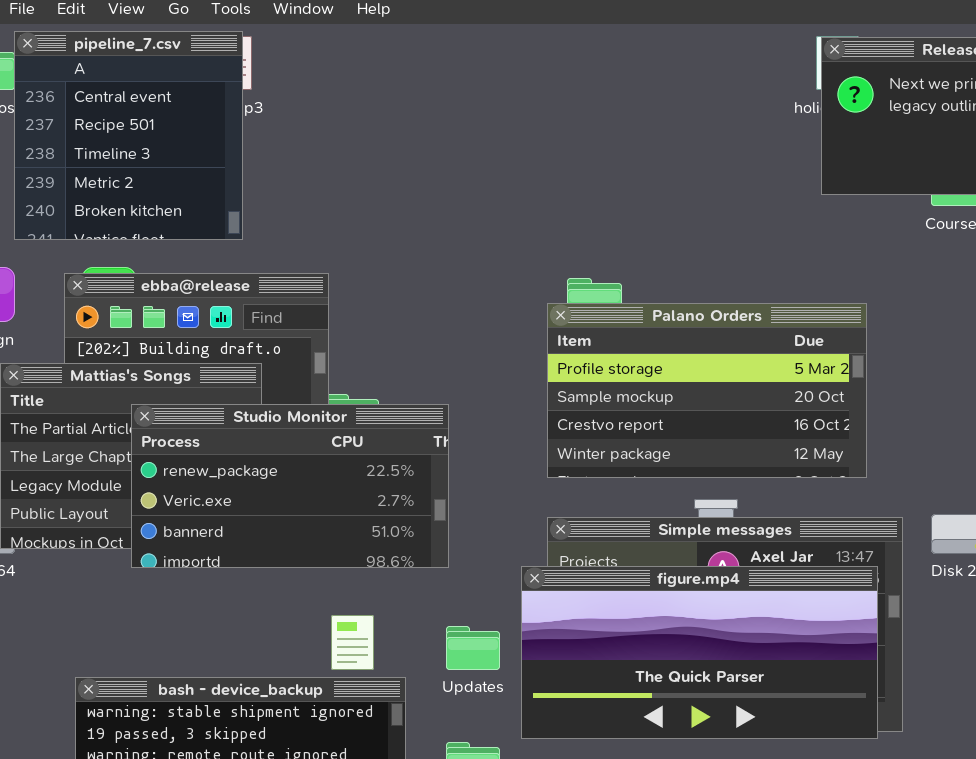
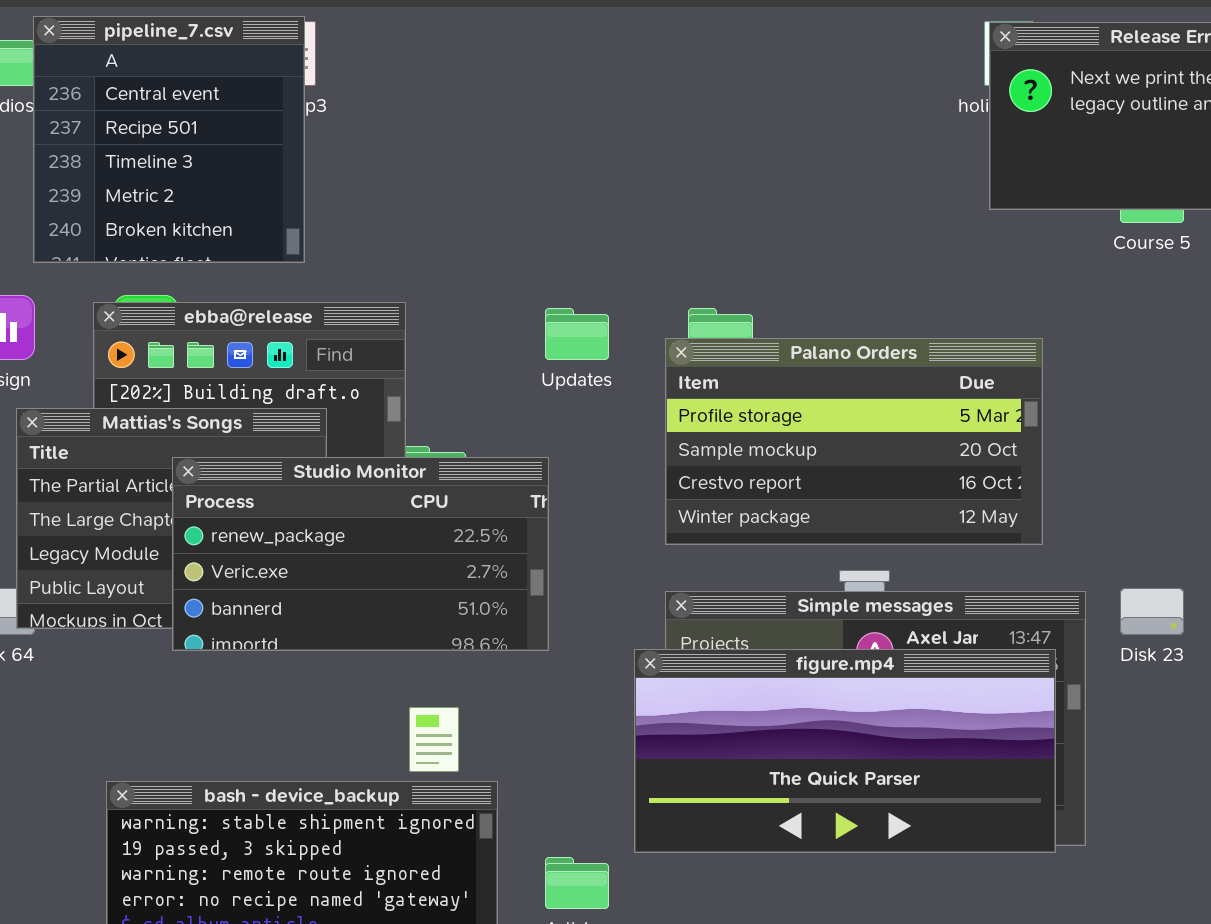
Updates: [446,626,500,670] -> [545,308,609,360], moved

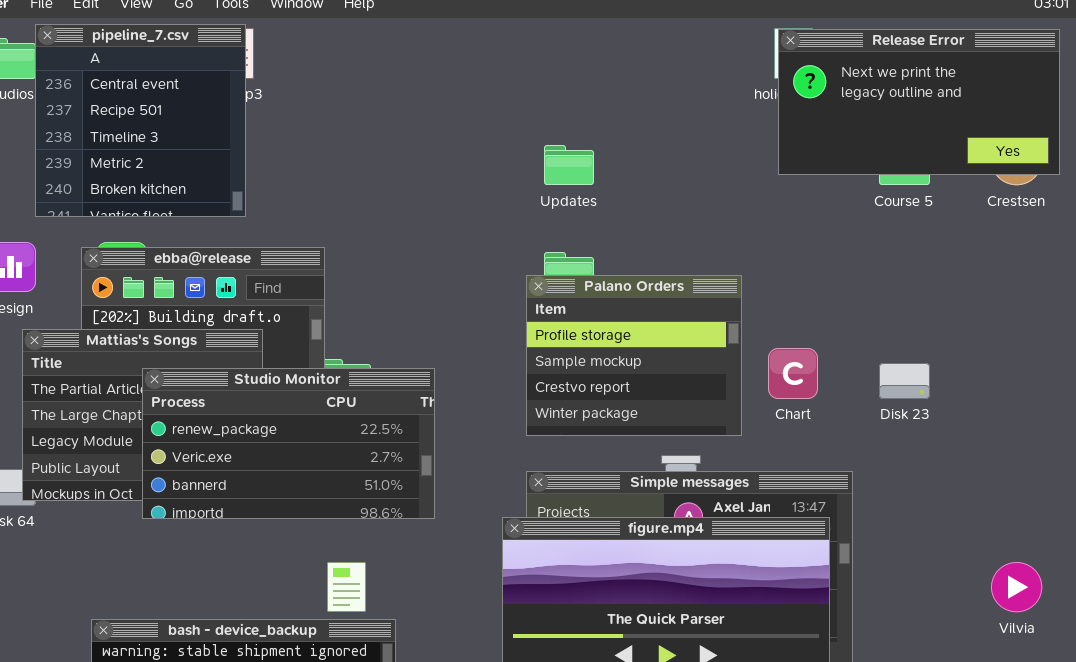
Updates: [545,308,609,360] -> [544,145,594,185], moved
Palano Orders: [665,338,1043,545] -> [526,275,742,436], resized
Disk 23: [1120,588,1184,635] -> [879,363,930,399], moved

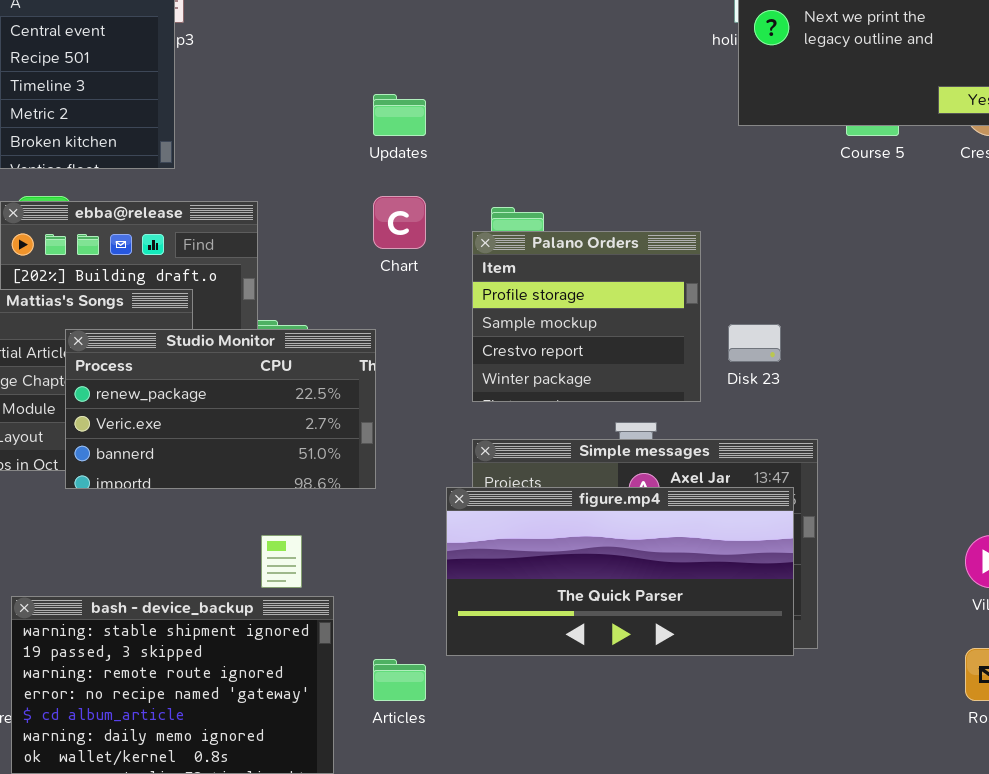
Updates: [544,145,594,185] -> [373,94,426,136], moved
Chart: [768,348,818,399] -> [373,196,426,249], moved
Disk 23: [879,363,930,399] -> [728,324,781,362], moved

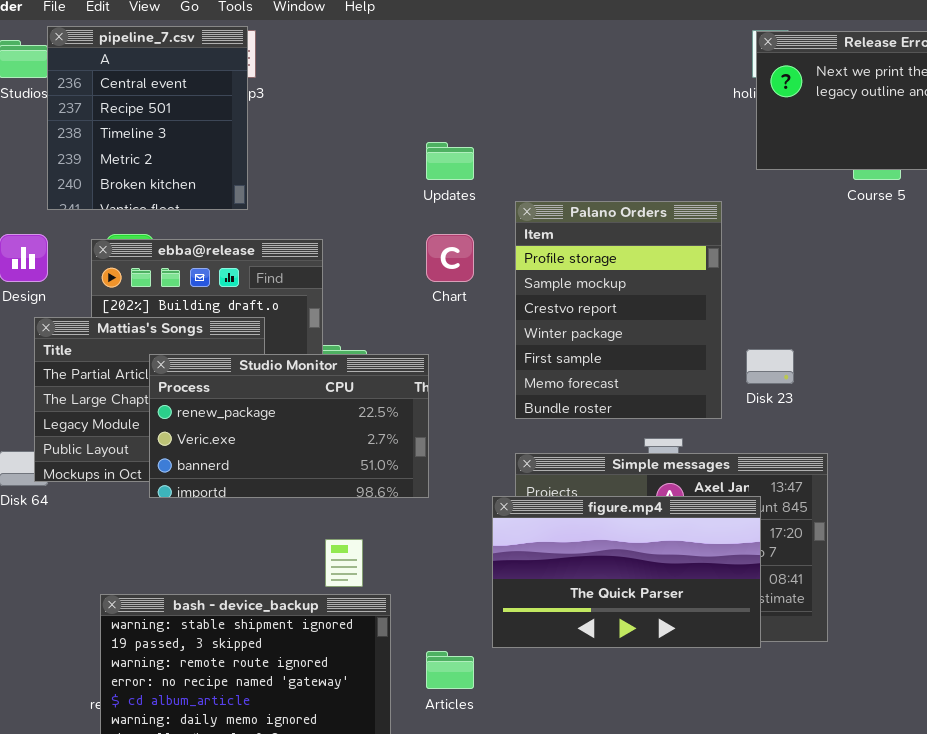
Palano Orders: [472,231,701,402] -> [515,201,722,419], resized
figure.mp4: [446,487,794,656] -> [492,496,761,648], resized

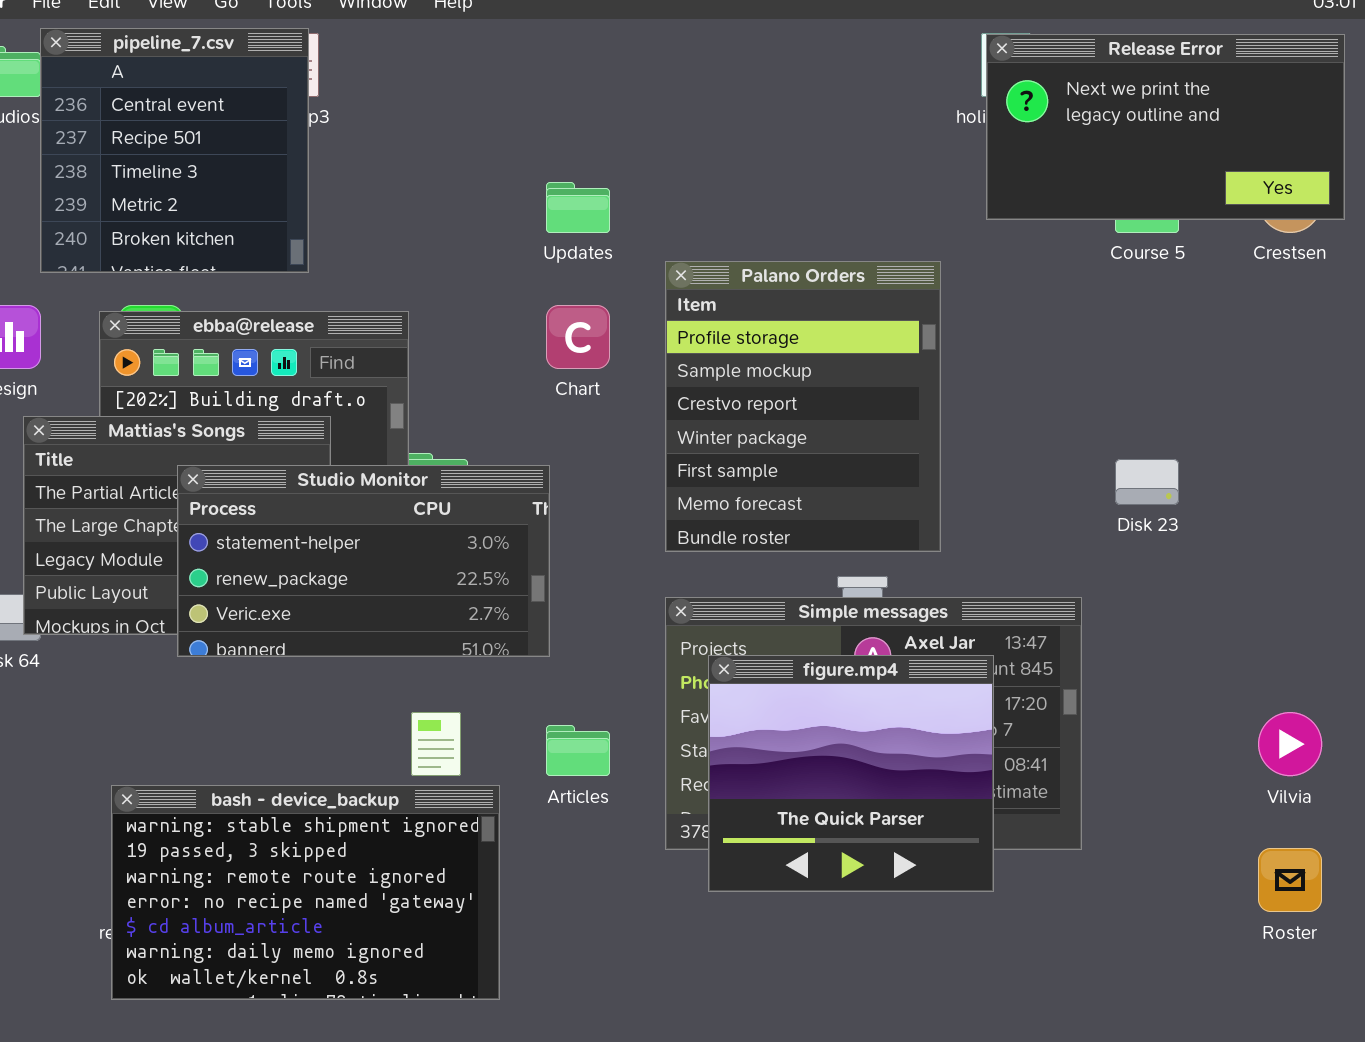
Disk 23: [746,349,794,384] -> [1115,459,1179,505], moved
Studio Monitor: [149,354,429,498] -> [177,465,550,657], scrolled up 1 row
figure.mp4: [492,496,761,648] -> [708,655,994,892], resized
Articles: [426,651,474,689] -> [546,725,610,776], moved

